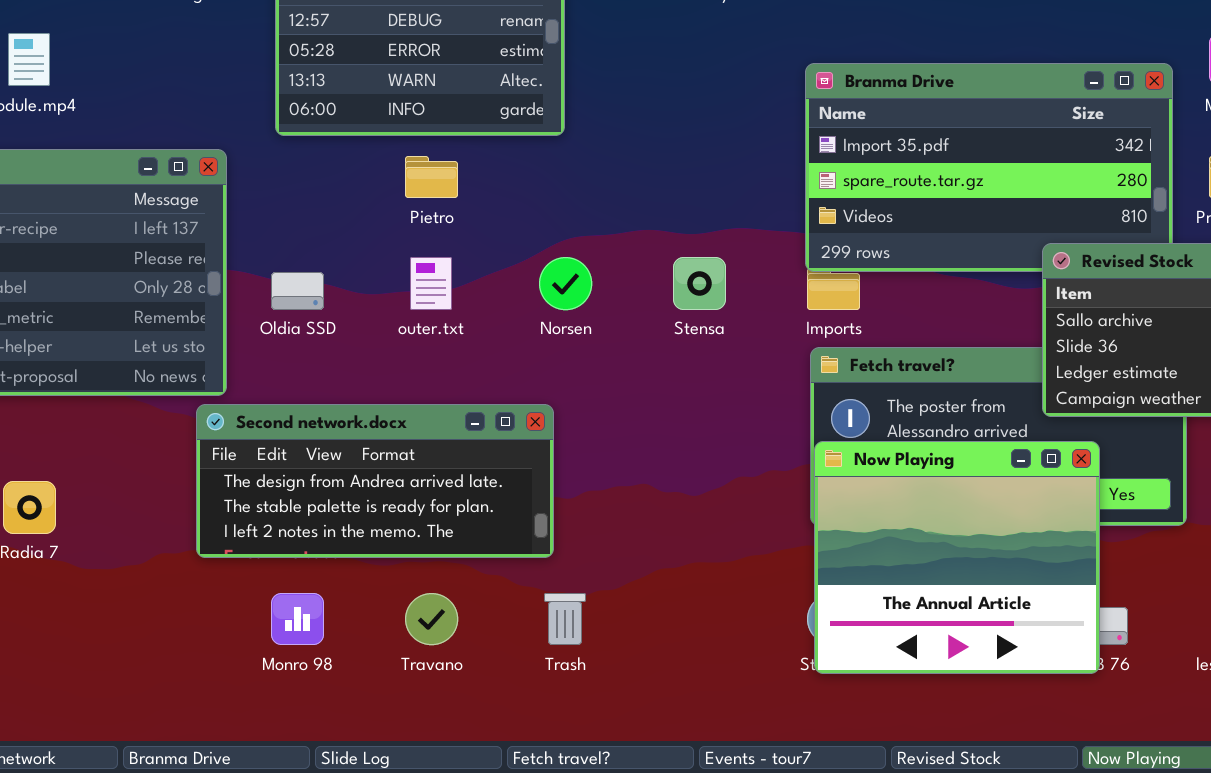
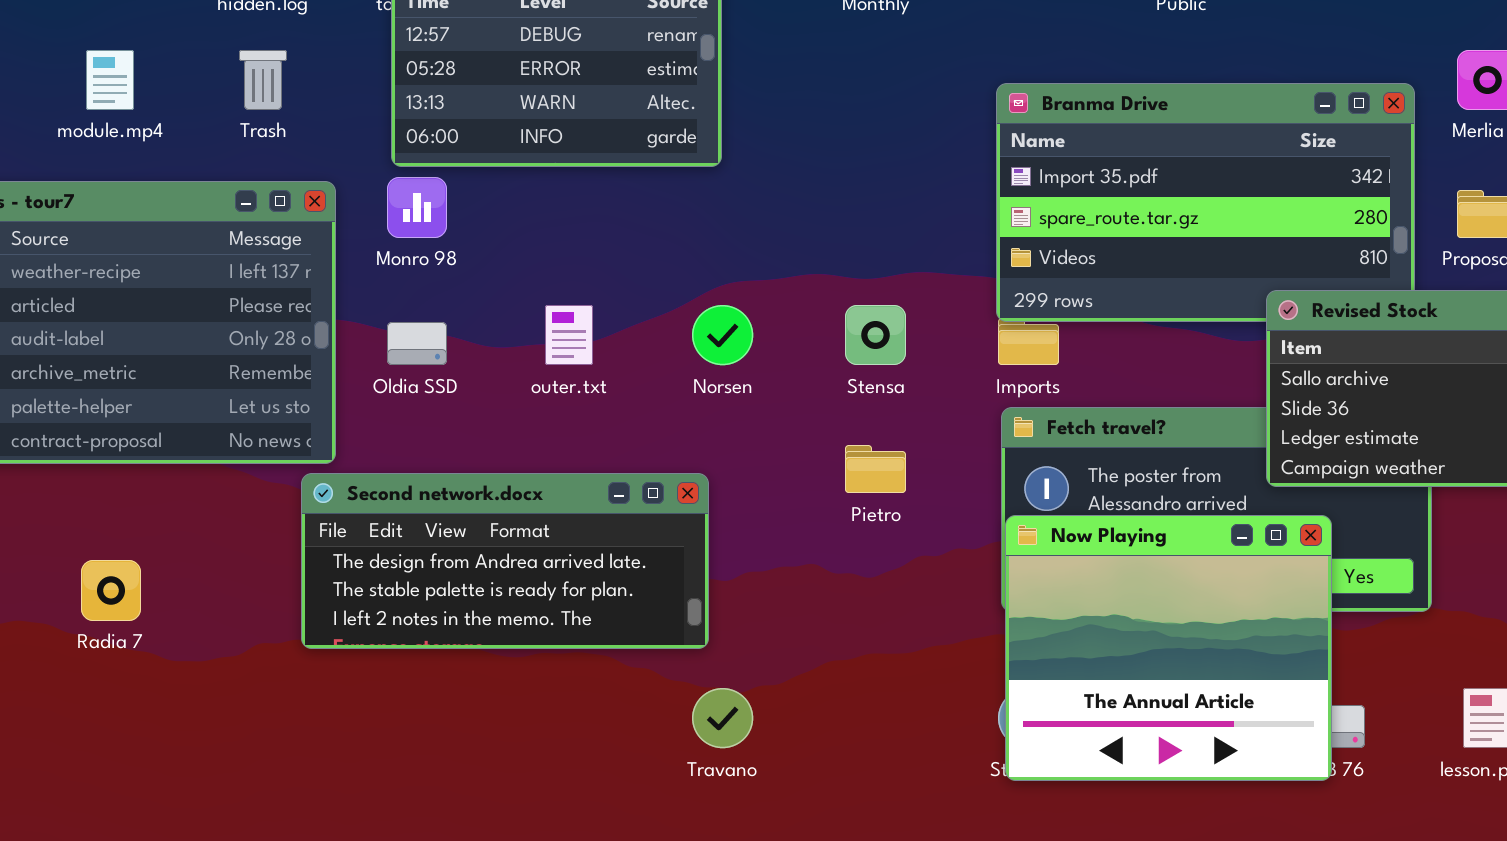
Pietro: [405,156,458,198] -> [845,445,906,493], moved
Monro 98: [271,593,324,645] -> [387,177,447,238], moved
Travano: [405,593,458,645] -> [692,688,753,748], moved
Trash: [544,593,586,645] -> [239,50,287,110], moved

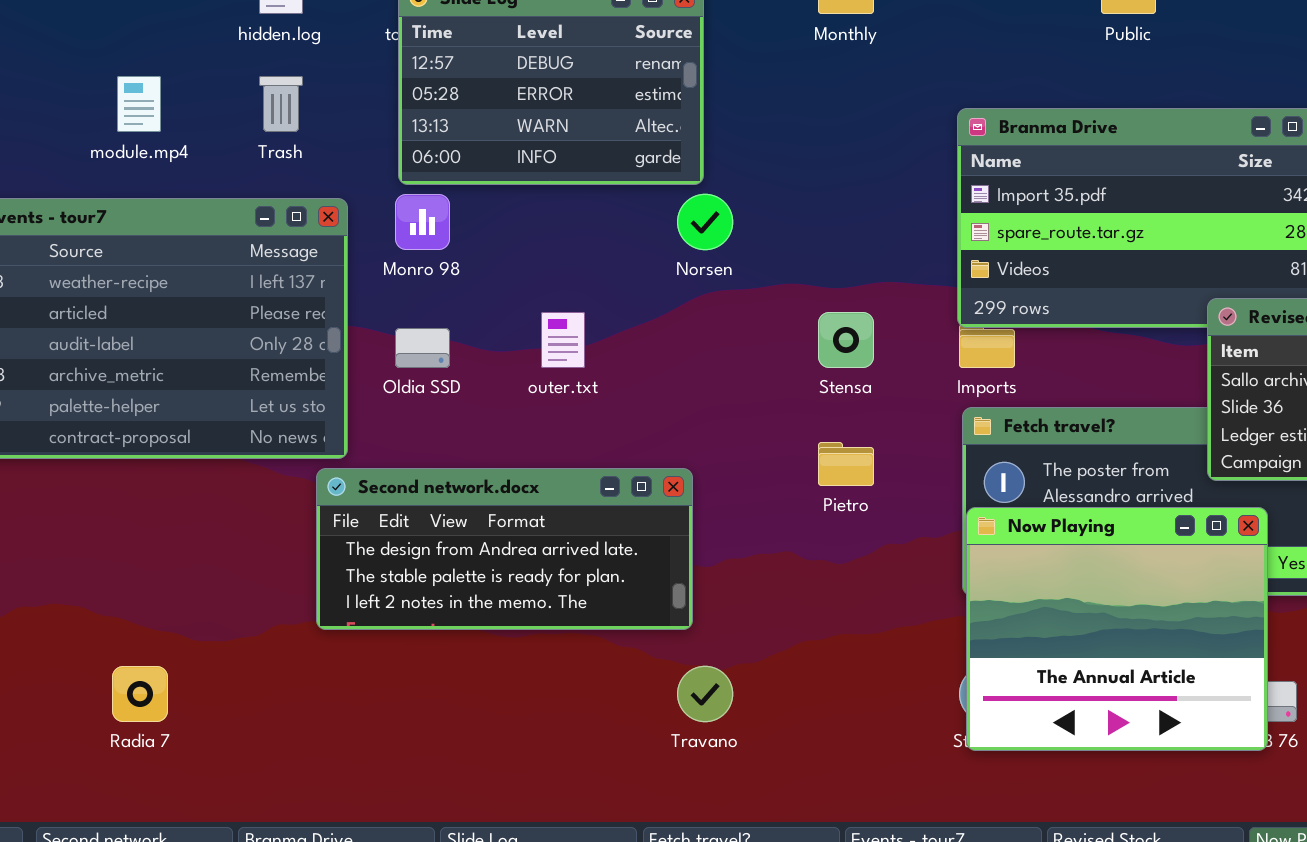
Norsen: [692,305,753,365] -> [677,194,733,250], moved
Radia 7: [81,560,141,621] -> [112,666,168,722], moved

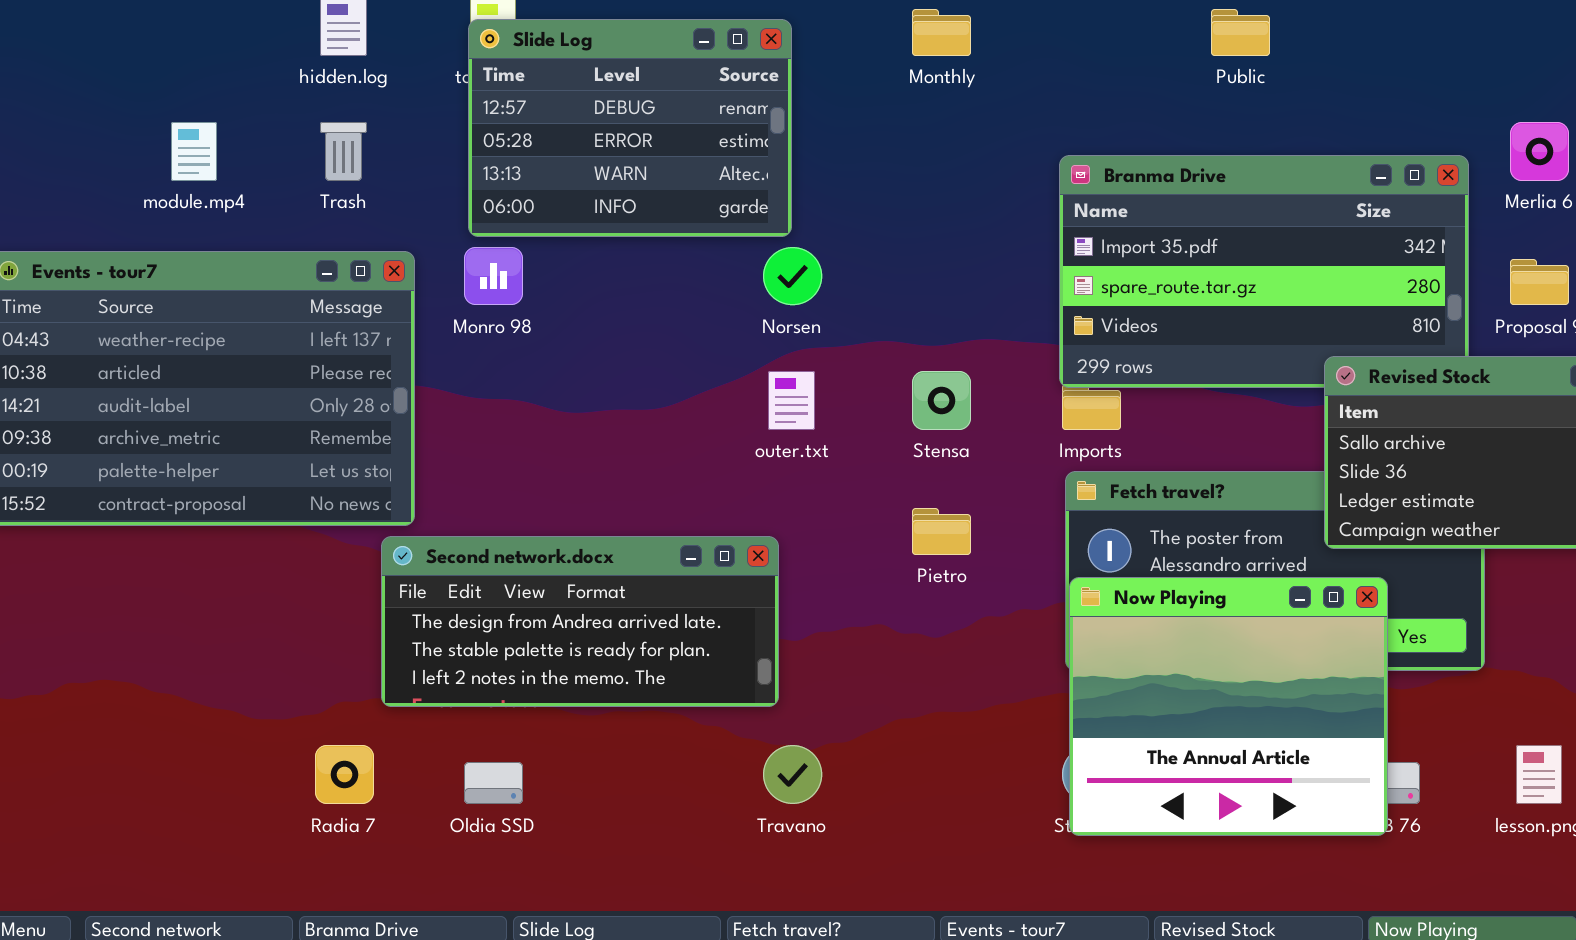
outer.txt: [541,312,585,368] -> [768,371,815,430], moved
Oldia SSD: [395,328,450,368] -> [464,762,523,804], moved
Radia 7: [112,666,168,722] -> [315,745,374,804], moved

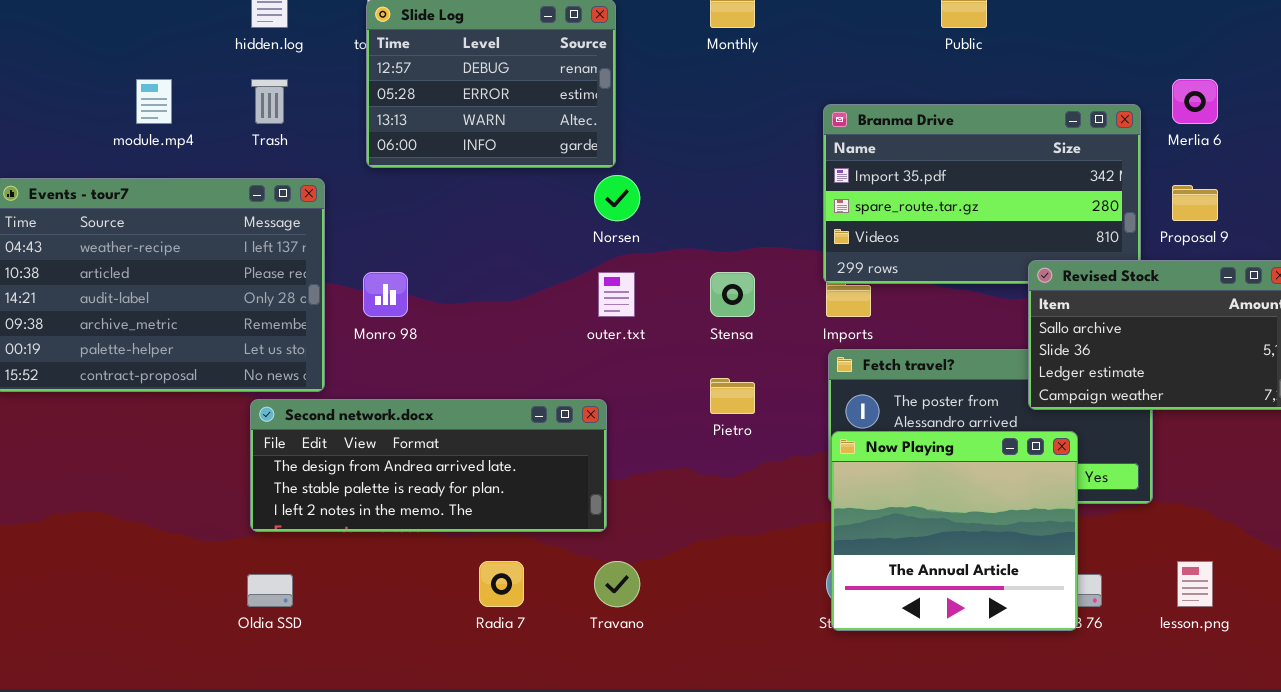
Monro 98: [464,247,523,305] -> [363,272,408,317], moved
Second network.docx: [381,536,779,707] -> [250,399,607,532], resized
Radia 7: [315,745,374,804] -> [479,561,524,607], moved
Oldia SSD: [464,762,523,804] -> [247,574,293,607], moved

